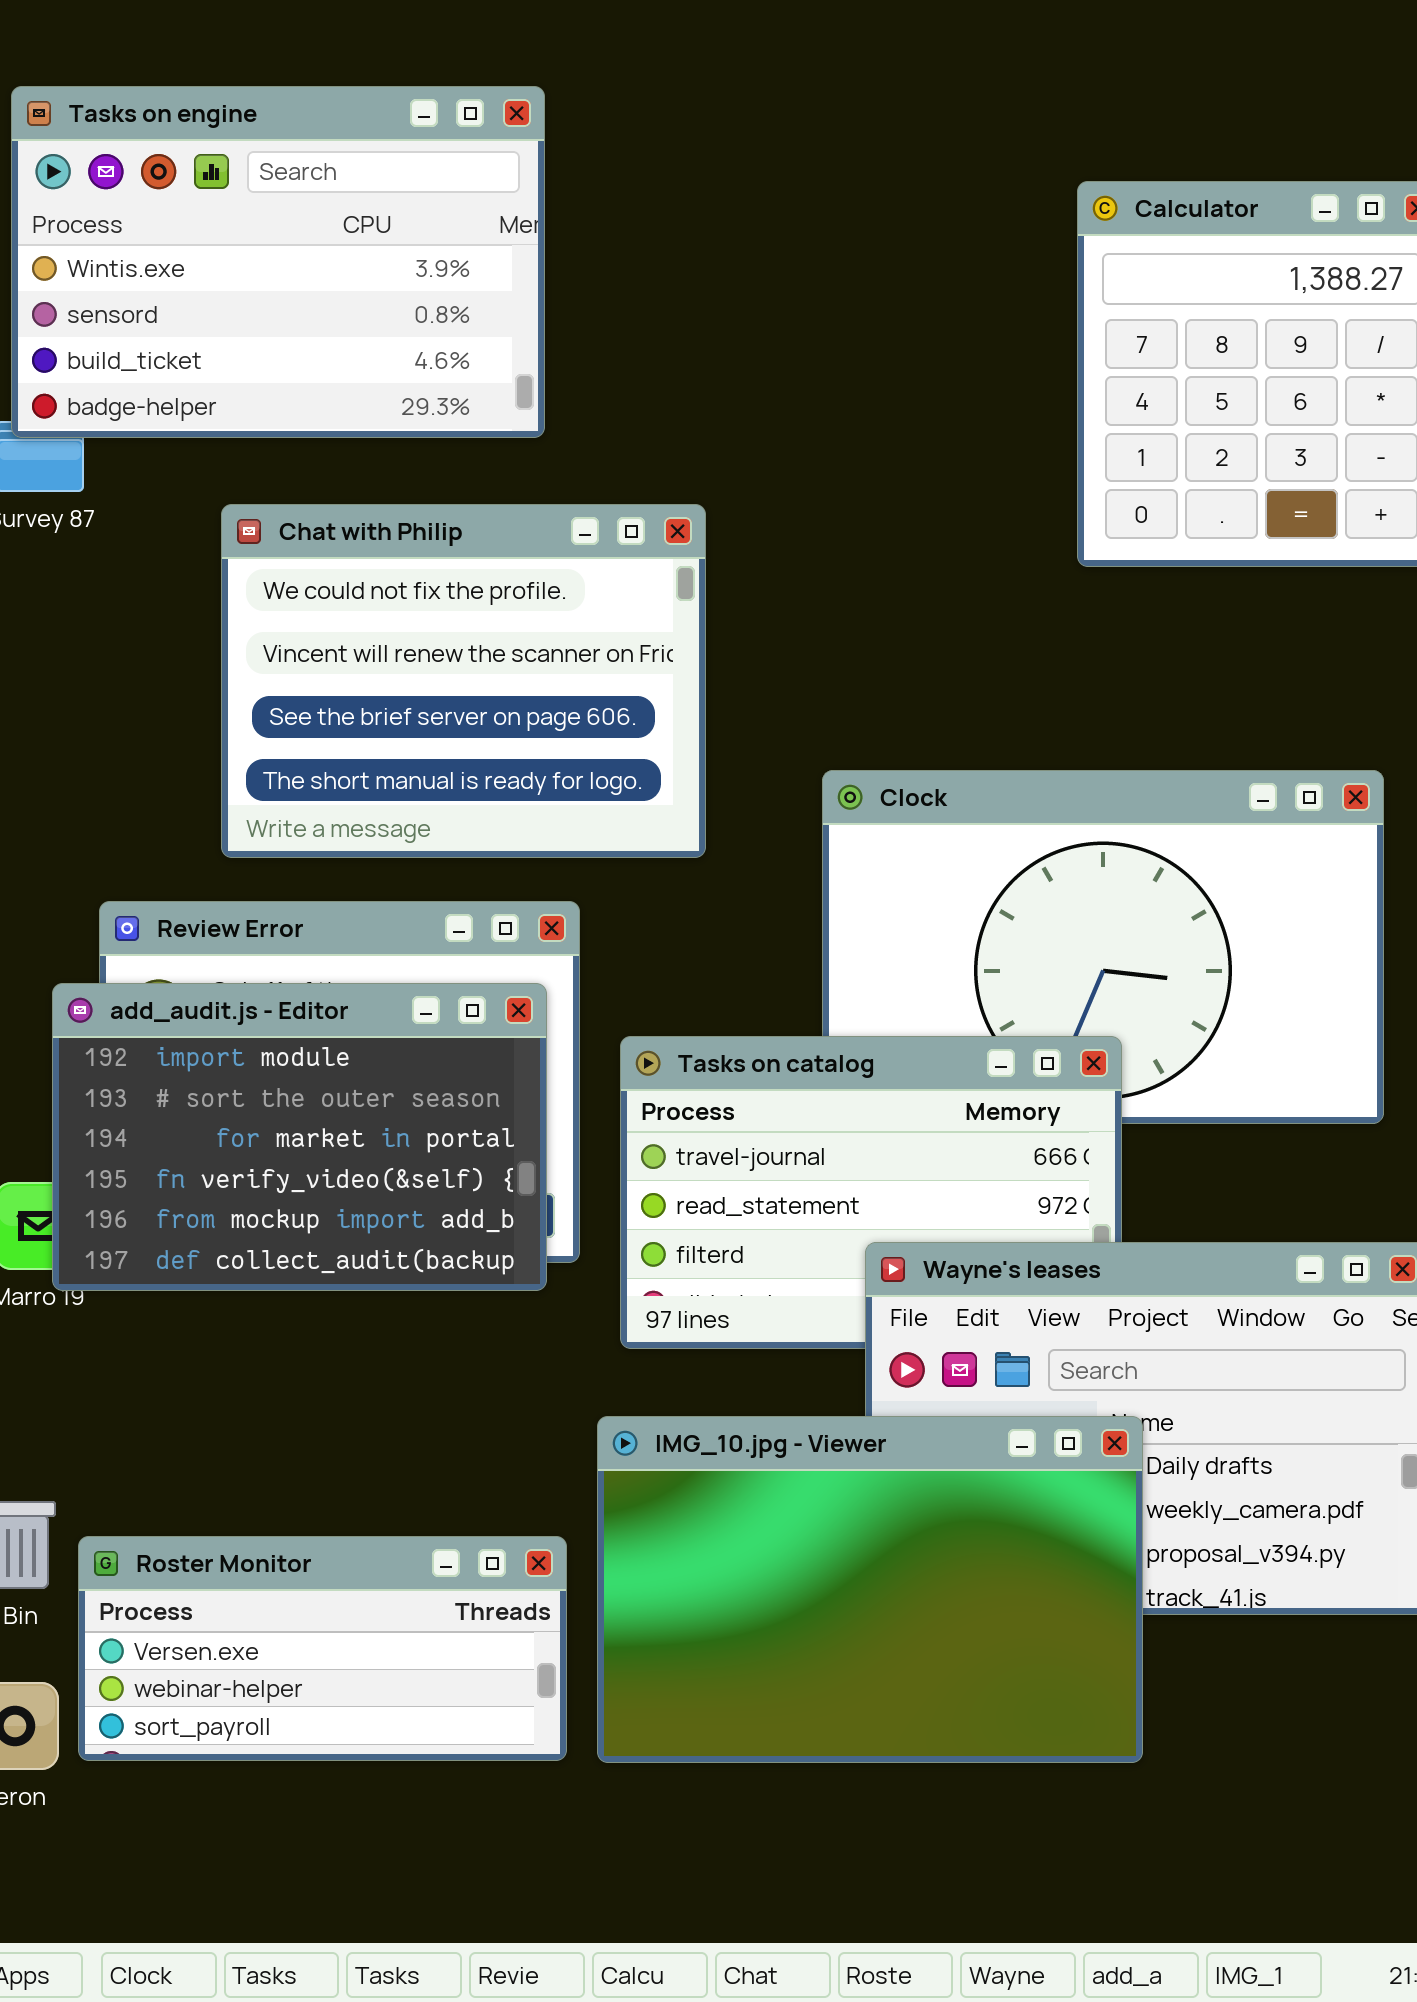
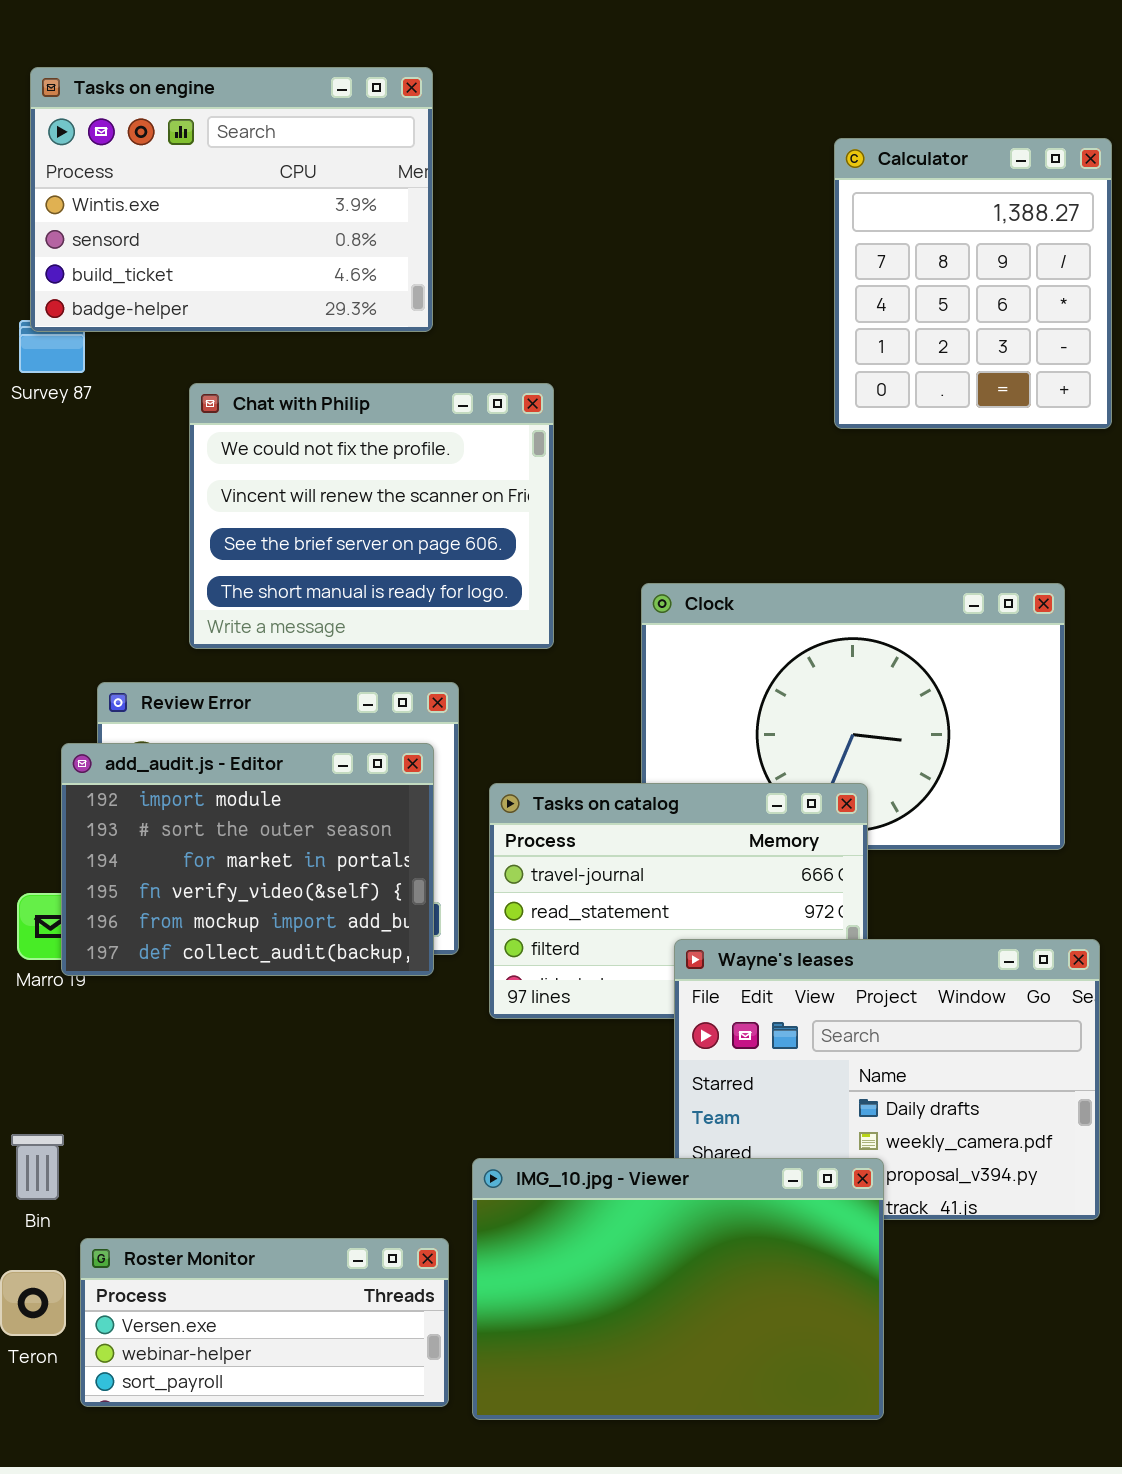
IMG_10.jpg - Viewer: [597,1416,1143,1763] -> [472,1158,884,1420], moved
Roster Monitor: [78,1536,567,1761] -> [80,1238,449,1407], moved

